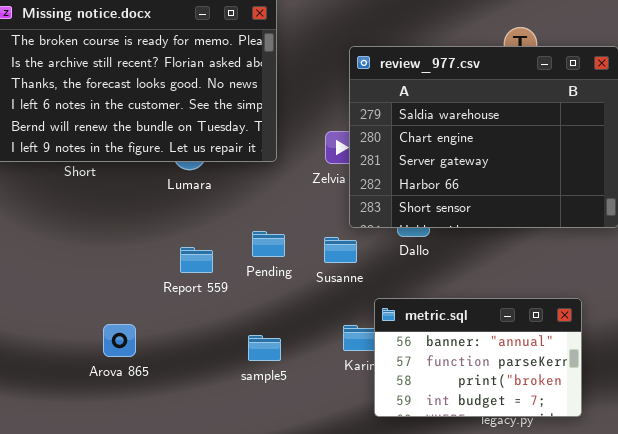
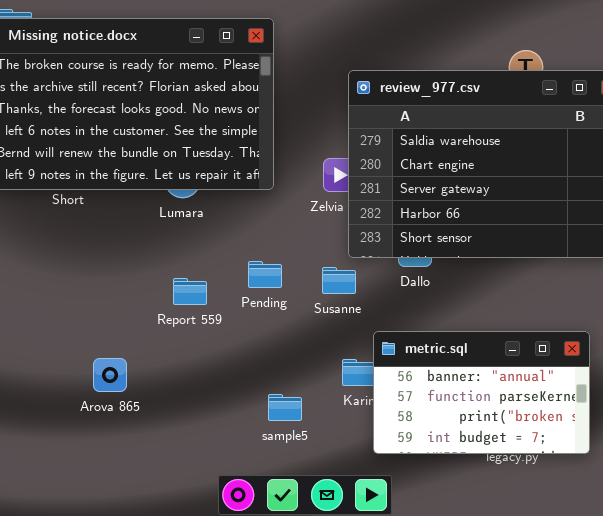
sample5: [248,335,281,361] -> [268,394,302,421], moved

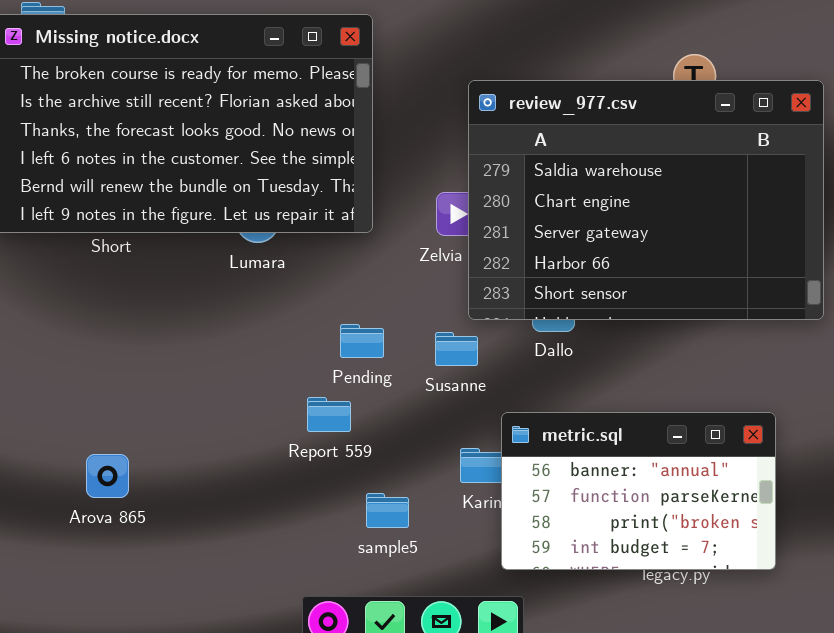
Report 559: [173,278,207,305] -> [307,397,351,432], moved
Arova 865: [93,358,127,392] -> [86,454,129,498], moved

